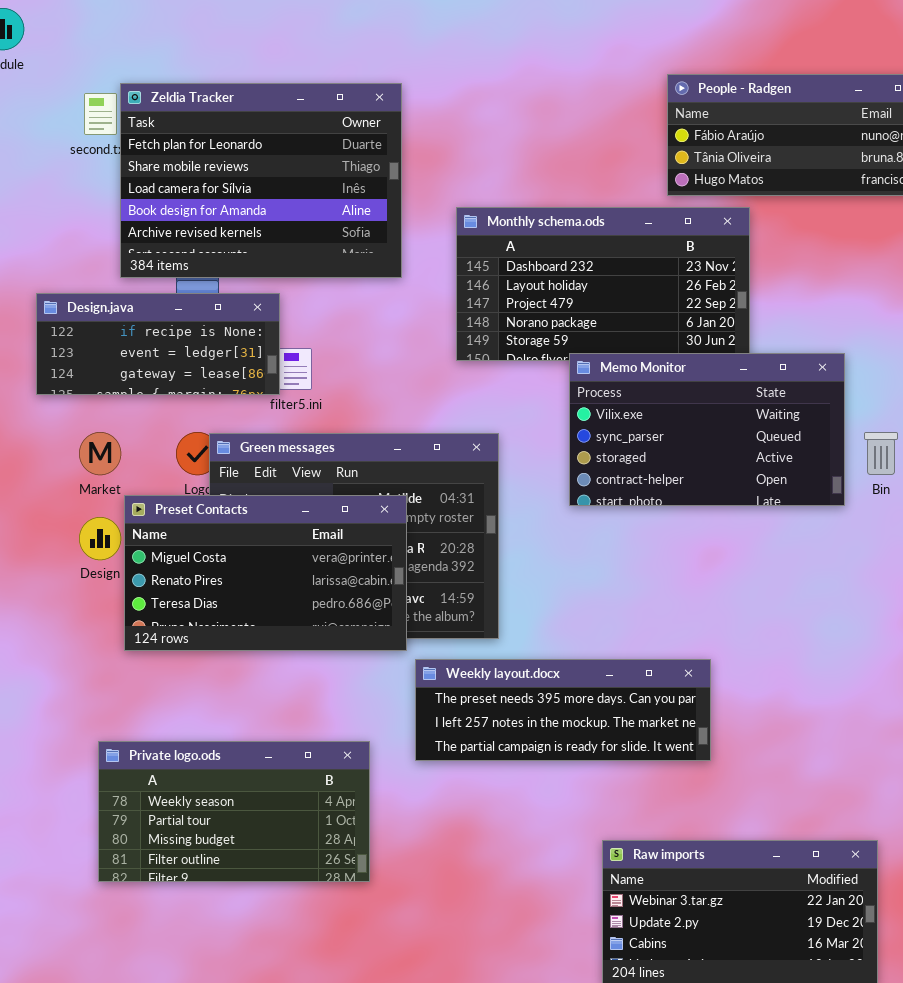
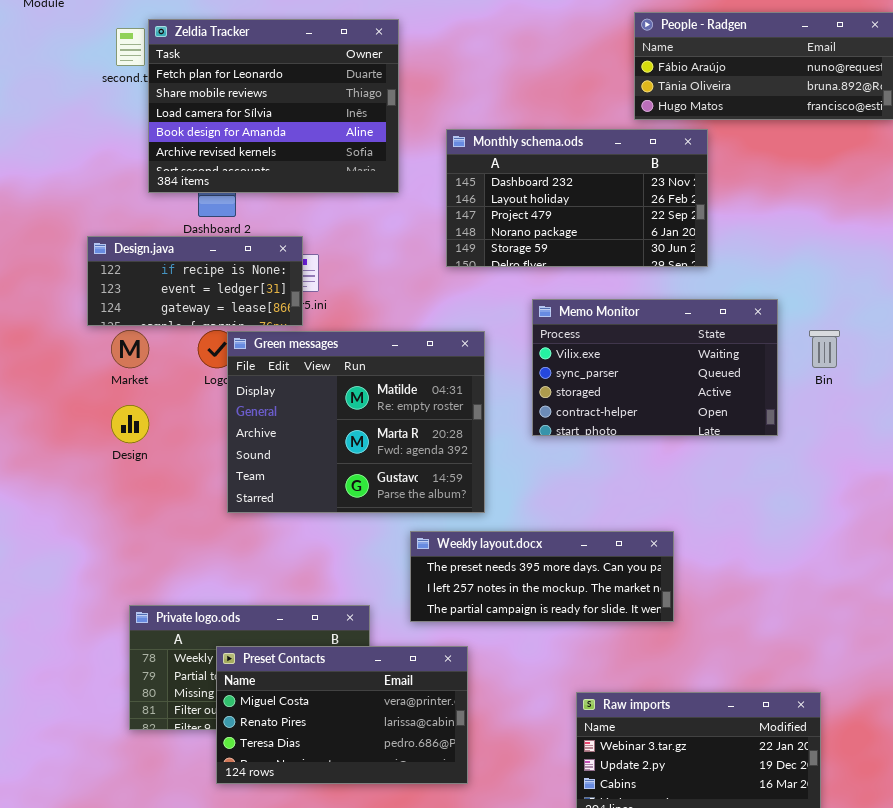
Design.java: [36,293,280,395] -> [87,236,303,326], moved
Memo Monitor: [569,353,845,506] -> [532,299,778,436], moved
Preset Contacts: [124,495,407,651] -> [216,646,468,784], moved

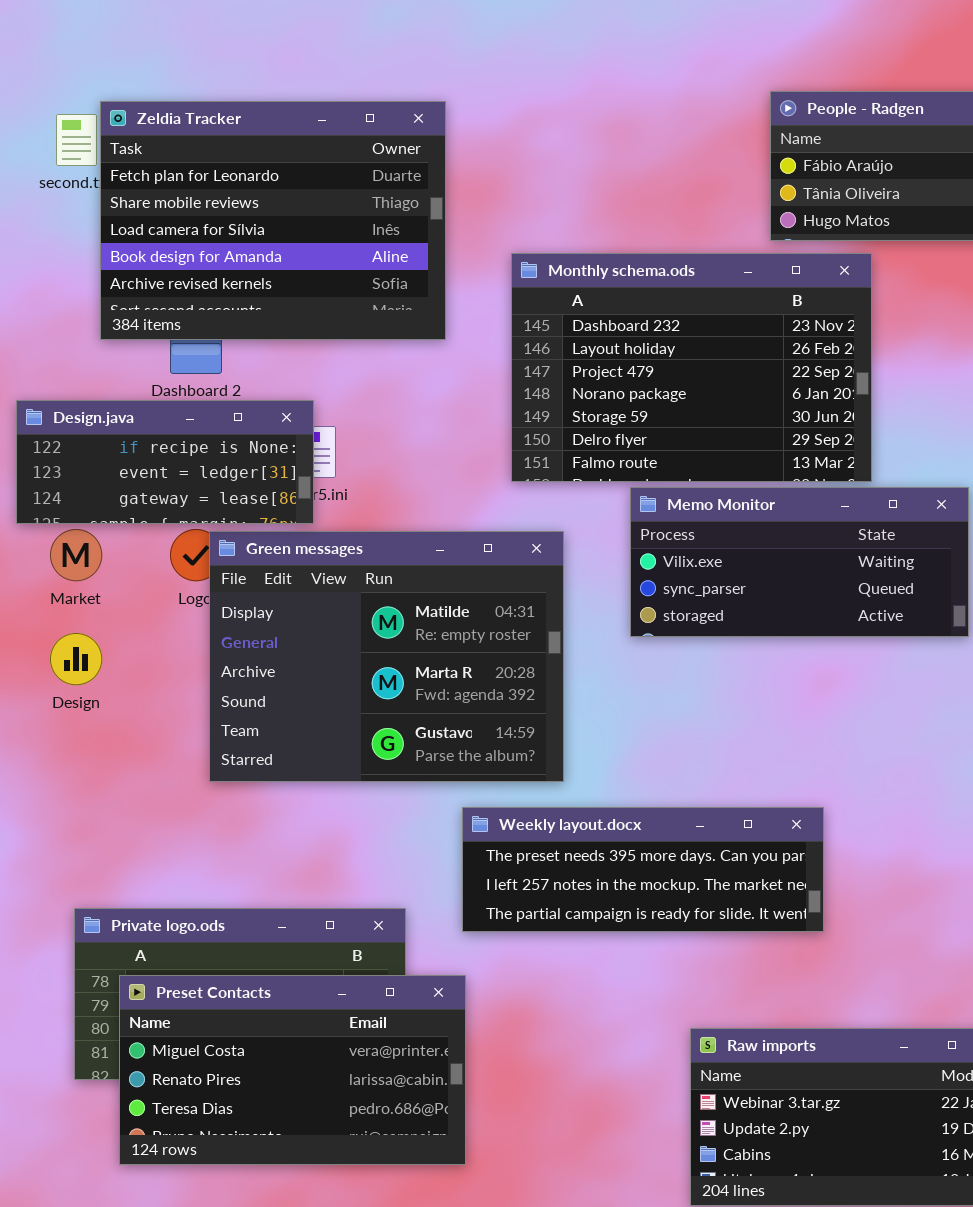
Monthly schema.ods: [446,129,708,267] -> [511,253,872,482], resized
Memo Monitor: [532,299,778,436] -> [630,487,969,637], resized
Preset Contacts: [216,646,468,784] -> [119,975,466,1165], moved

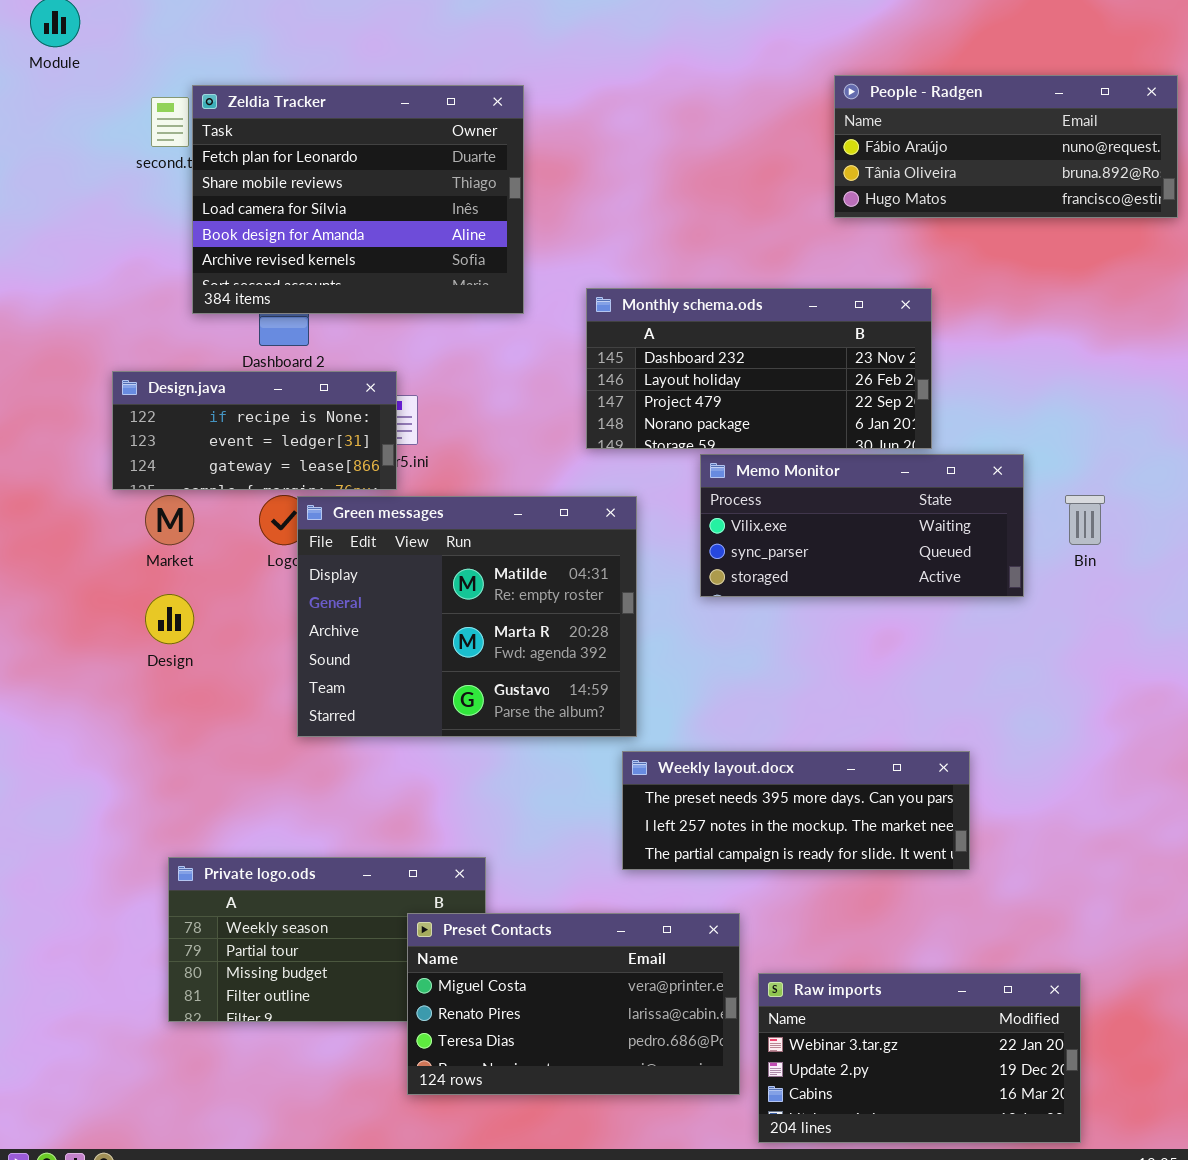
Monthly schema.ods: [511,253,872,482] -> [586,288,932,449], resized
Weekly layout.docx: [462,807,824,932] -> [622,751,970,870], moved
Preset Contacts: [119,975,466,1165] -> [407,913,740,1095], moved

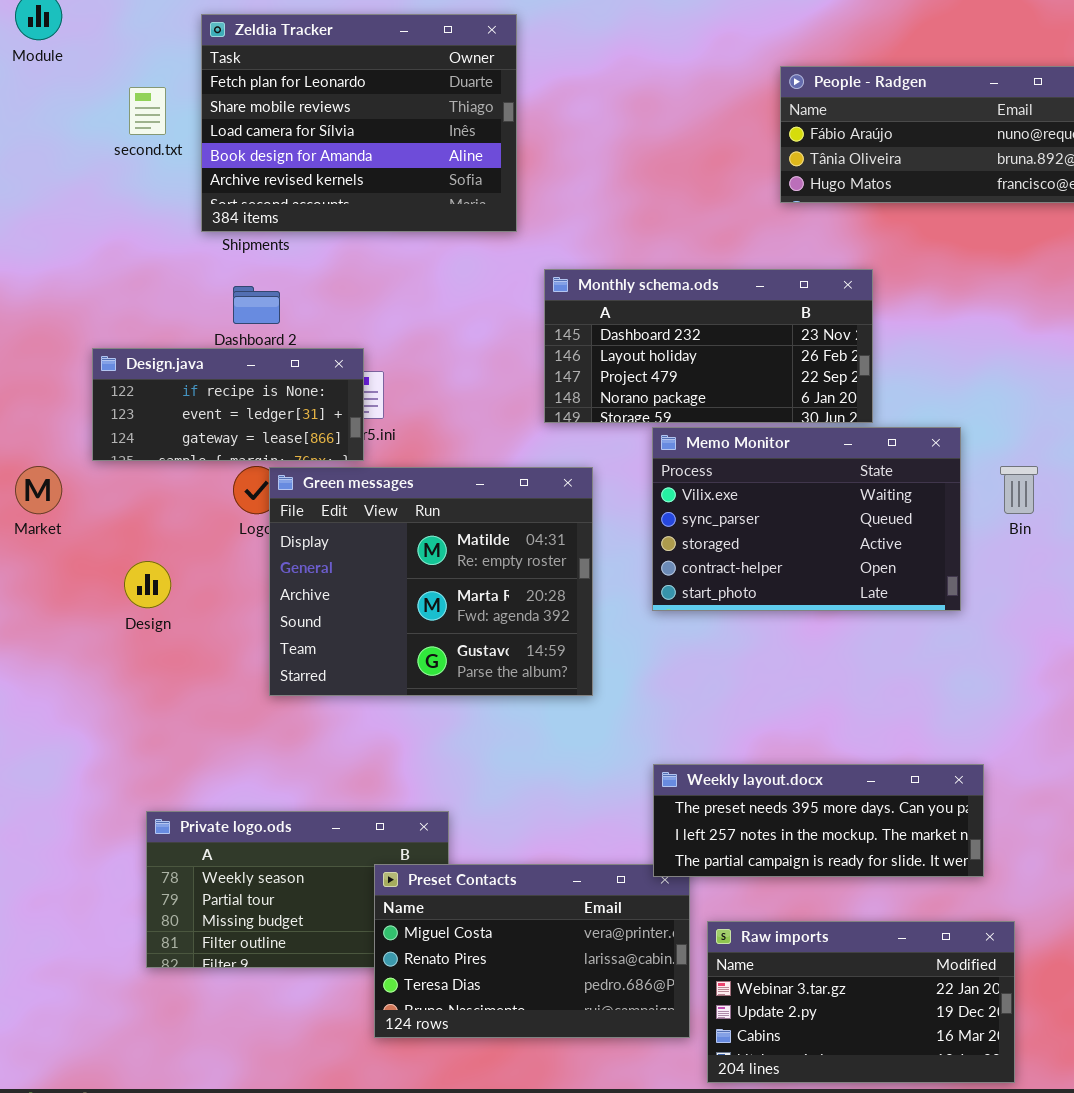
Zeldia Tracker: [192,85,524,314] -> [201,14,517,232], moved
Memo Monitor: [700,454,1024,597] -> [652,427,961,611], resized
Market: [145,495,194,545] -> [15,466,62,514], moved
Weekly layout.docx: [622,751,970,870] -> [653,764,984,877], moved

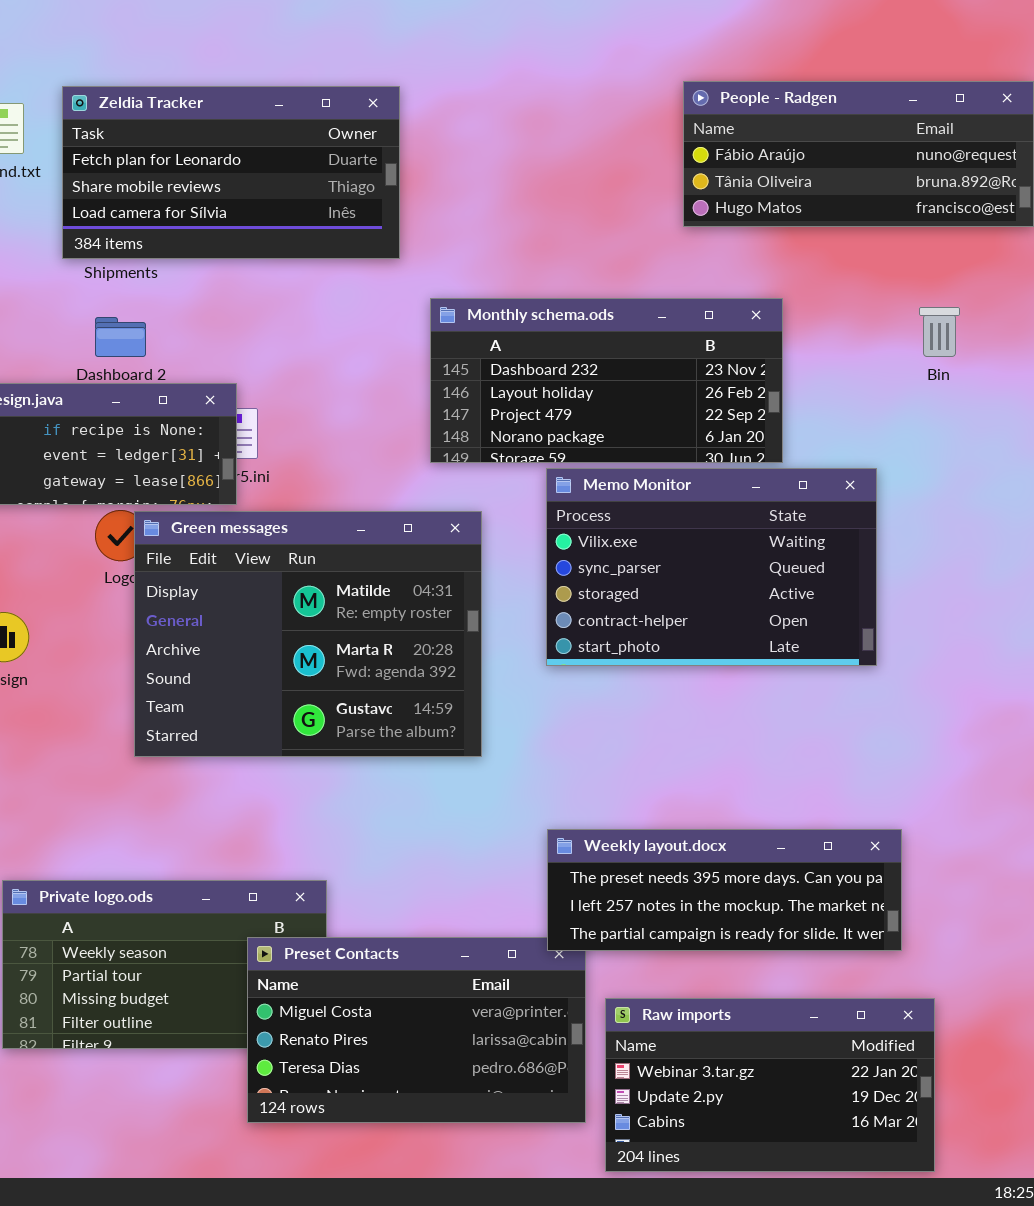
Zeldia Tracker: [201,14,517,232] -> [62,86,400,259], resized
Bin: [1000,466,1038,514] -> [919,307,960,357], moved

